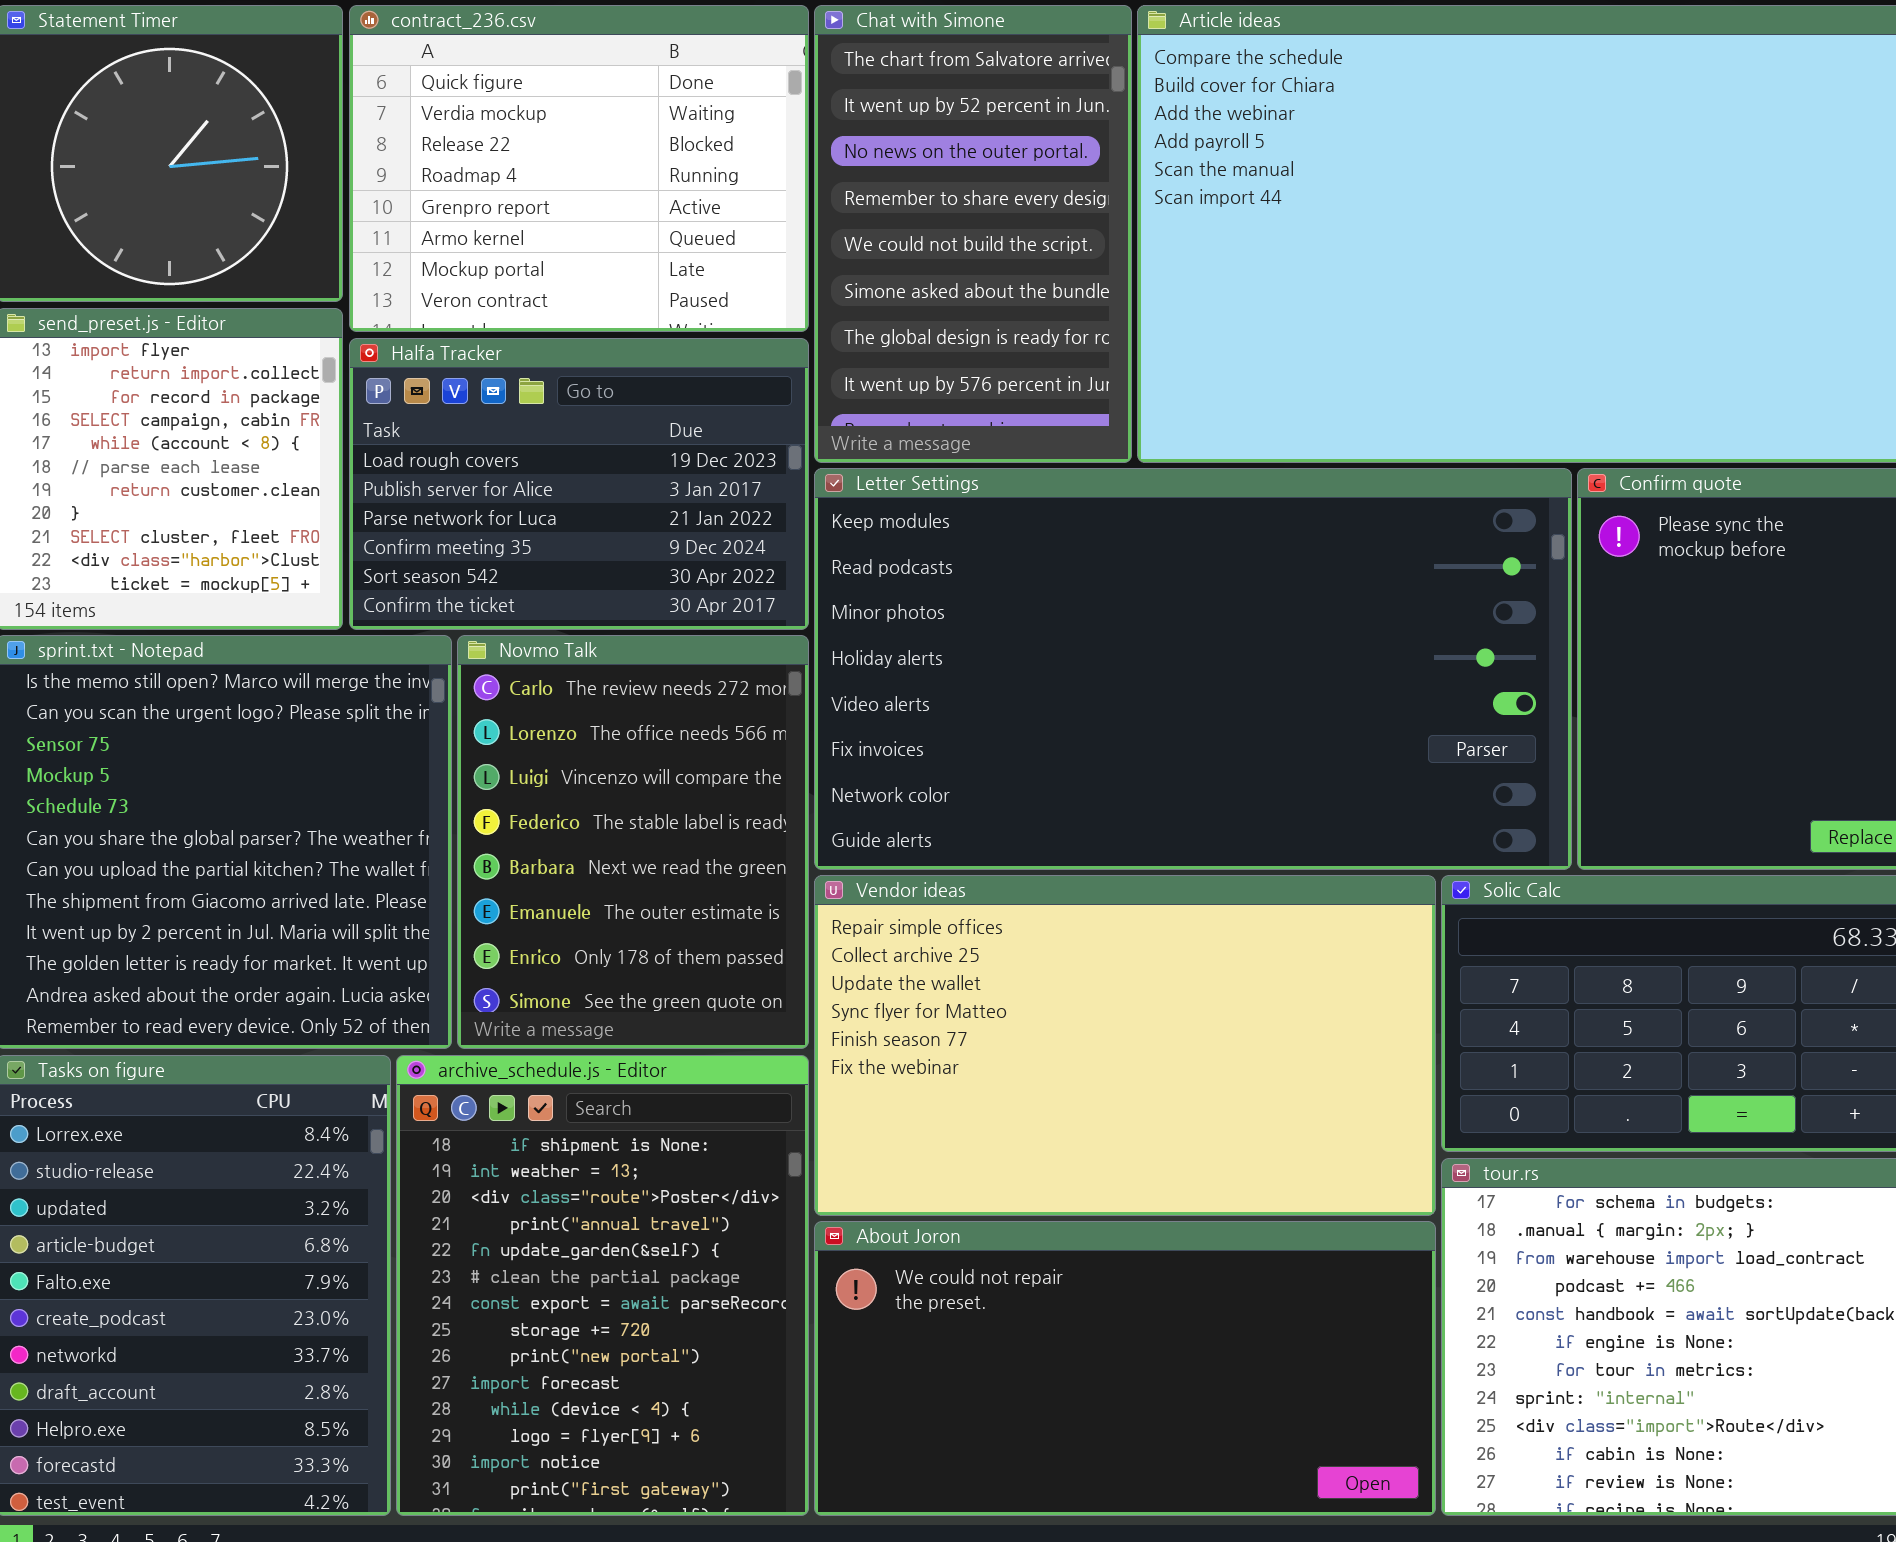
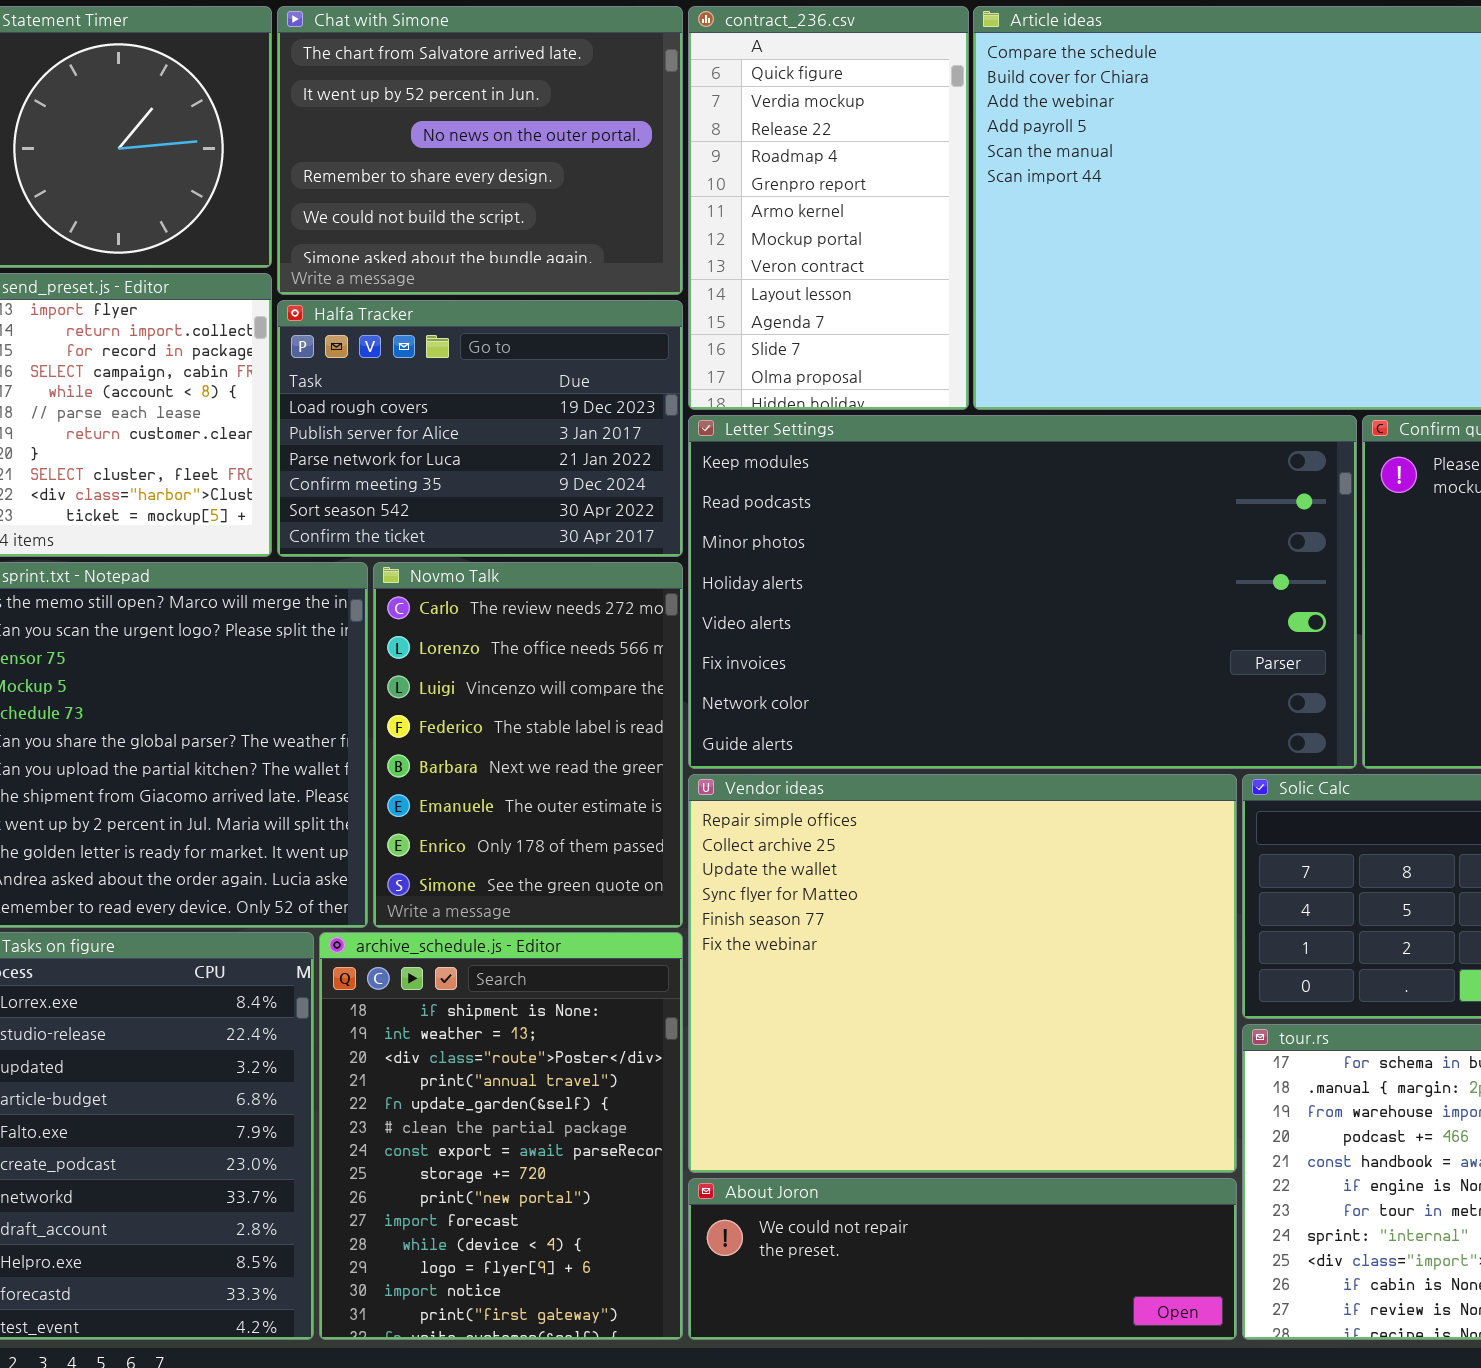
contract_236.csv: [349,5,809,332] -> [688,6,969,410], moved, resized
Chat with Simone: [814,5,1132,463] -> [277,6,683,295], moved, resized
Vendor ideas: [814,875,1436,1216] -> [688,774,1237,1173], resized
About Joron: [814,1221,1436,1516] -> [688,1178,1237,1340], resized

